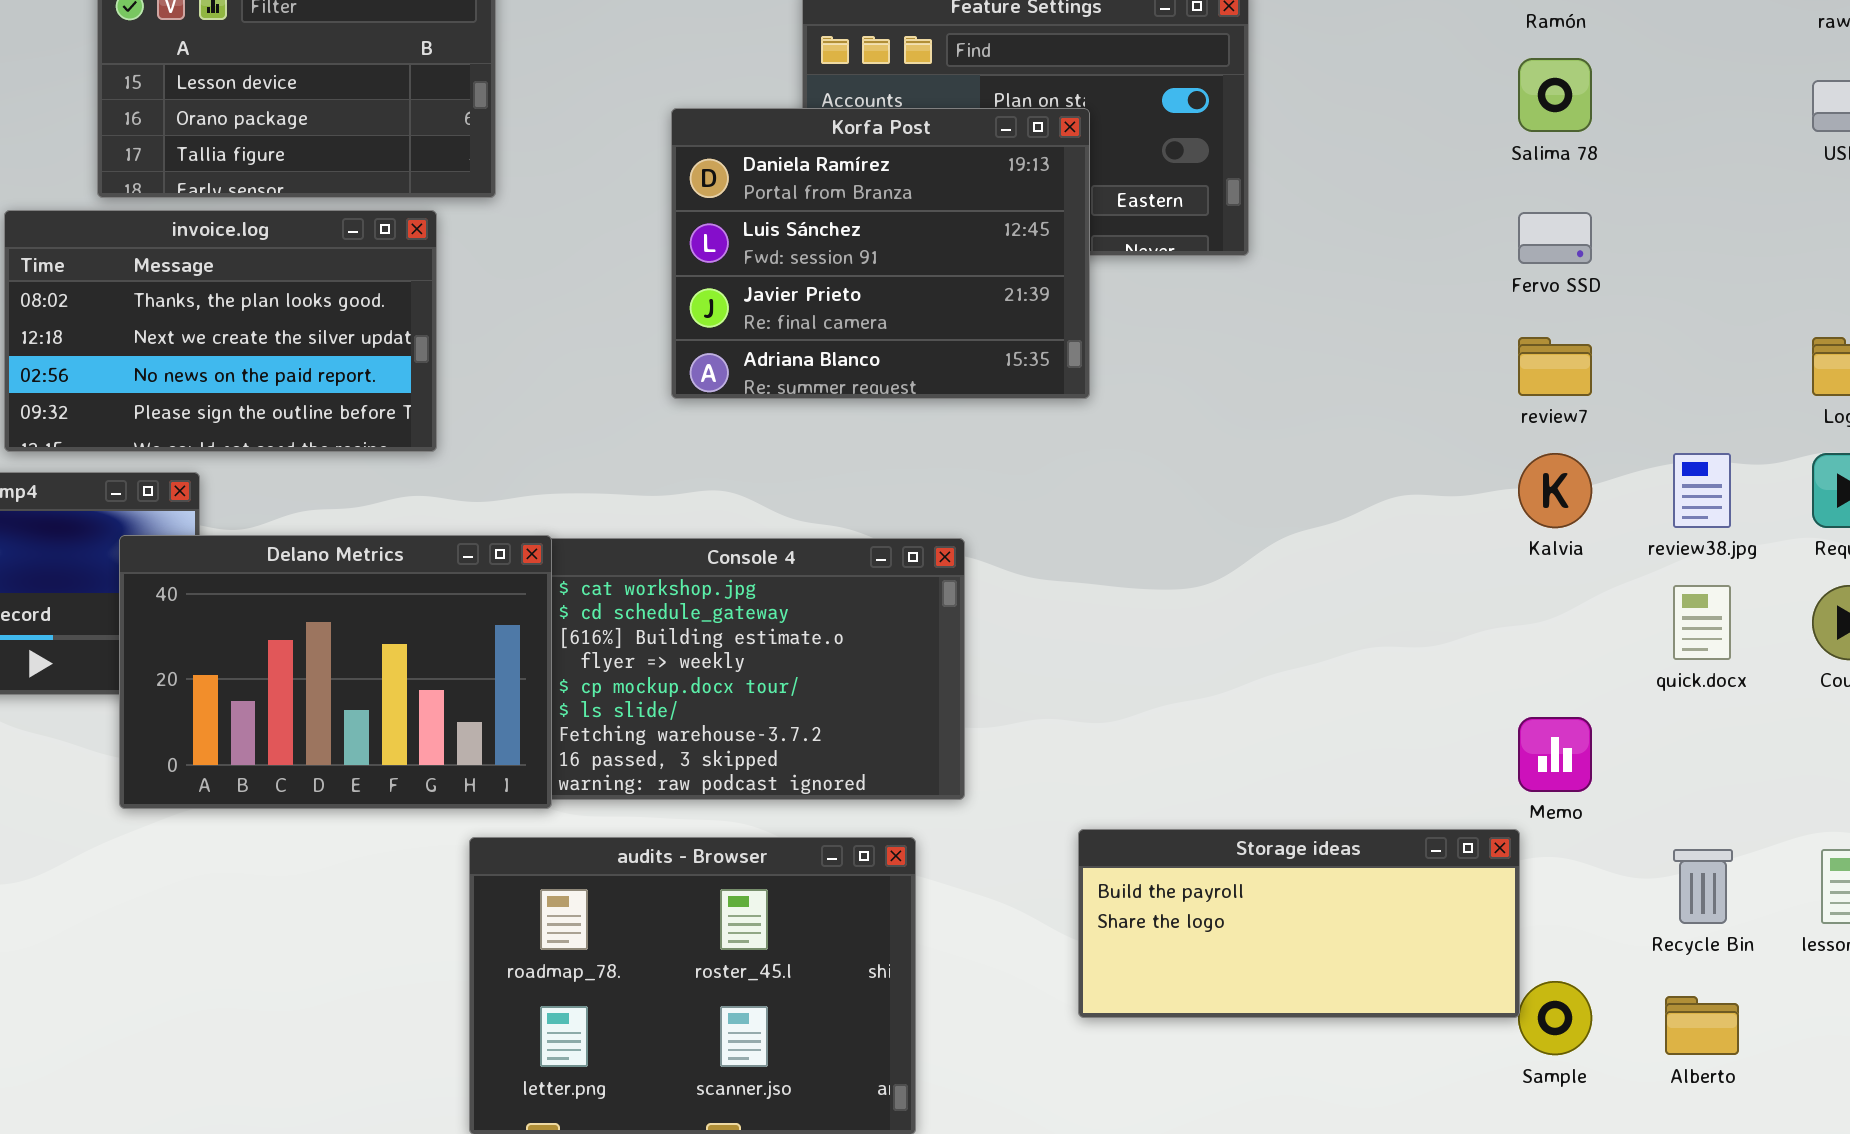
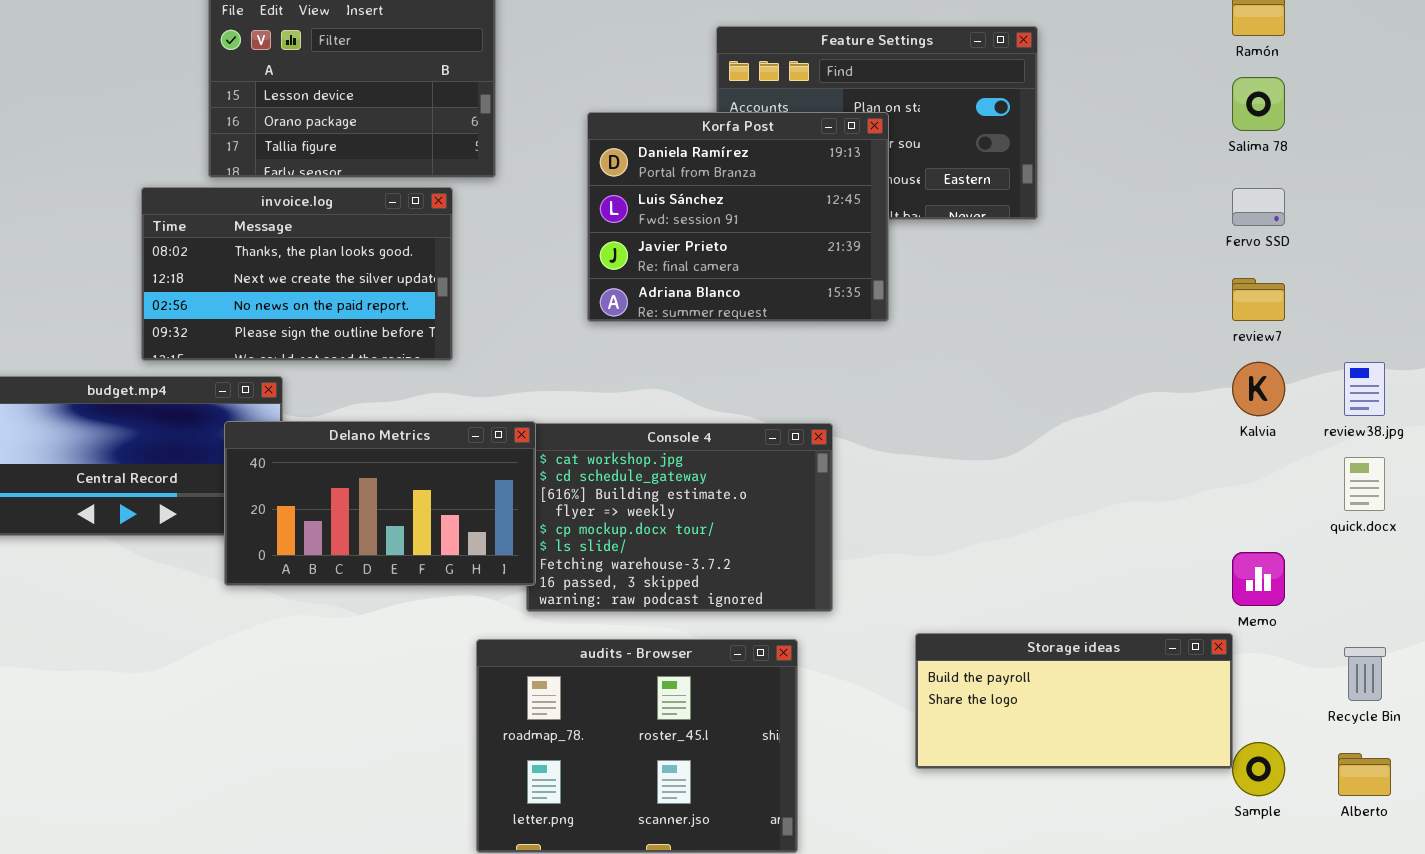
Korfa Post: [671,108,1090,399] -> [587,112,889,322], moved
Delano Metrics: [119,535,552,809] -> [224,421,536,586], resized

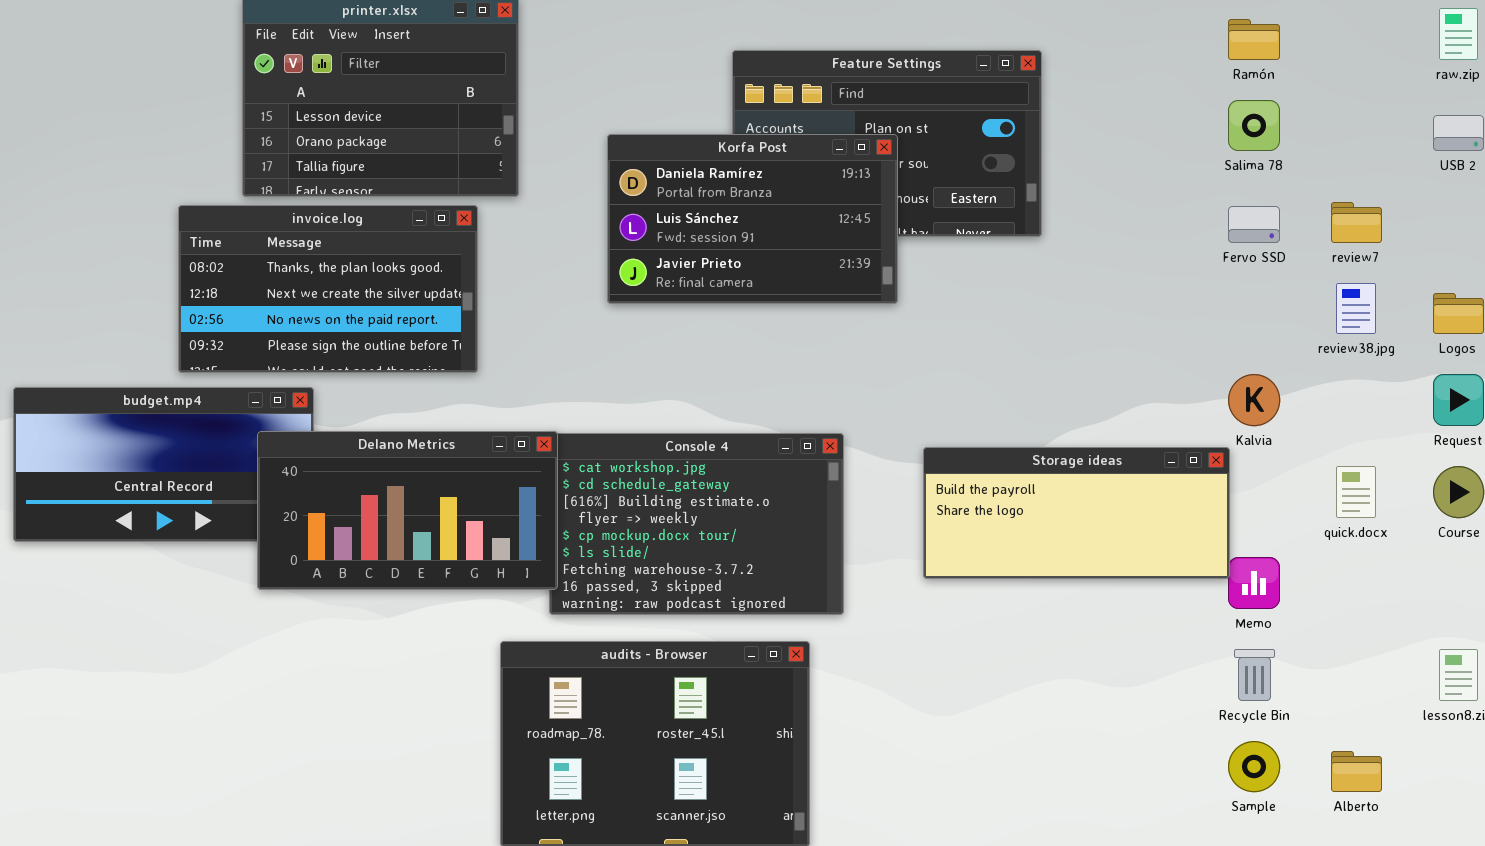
Korfa Post: [587,112,889,322] -> [607,134,898,304], resized
review7: [1232,278,1285,321] -> [1331,202,1382,243], moved
review38.jpg: [1344,362,1385,416] -> [1336,283,1376,334], moved
Storage ideas: [915,633,1233,769] -> [923,447,1230,579], moved
Recycle Bin: [1344,647,1386,701] -> [1234,649,1275,701], moved

